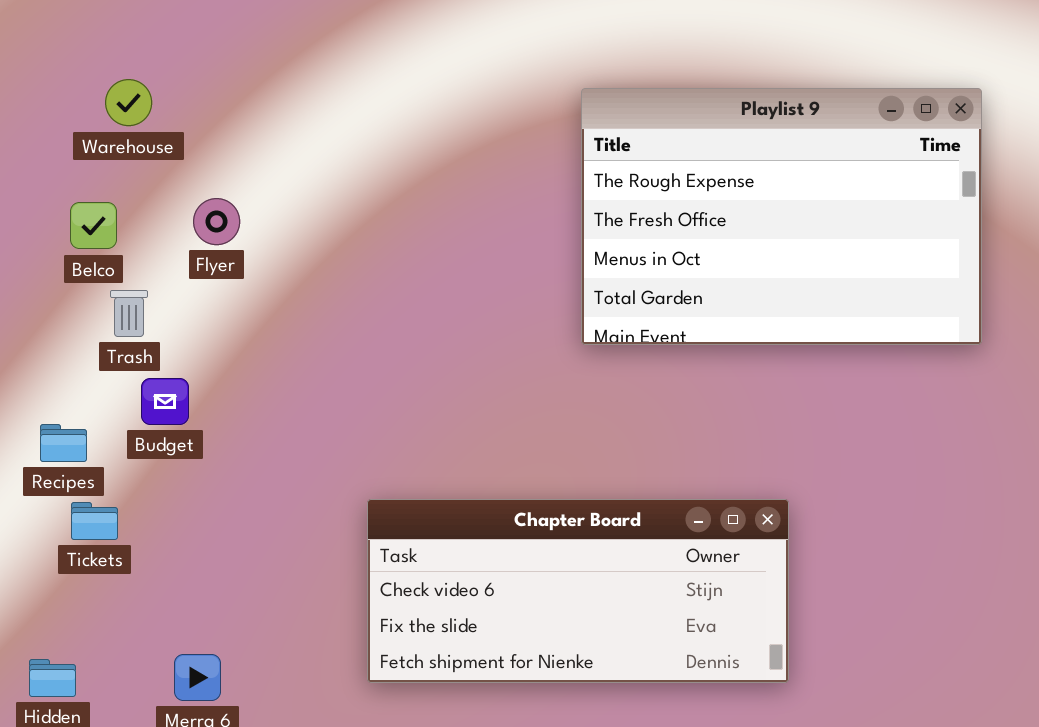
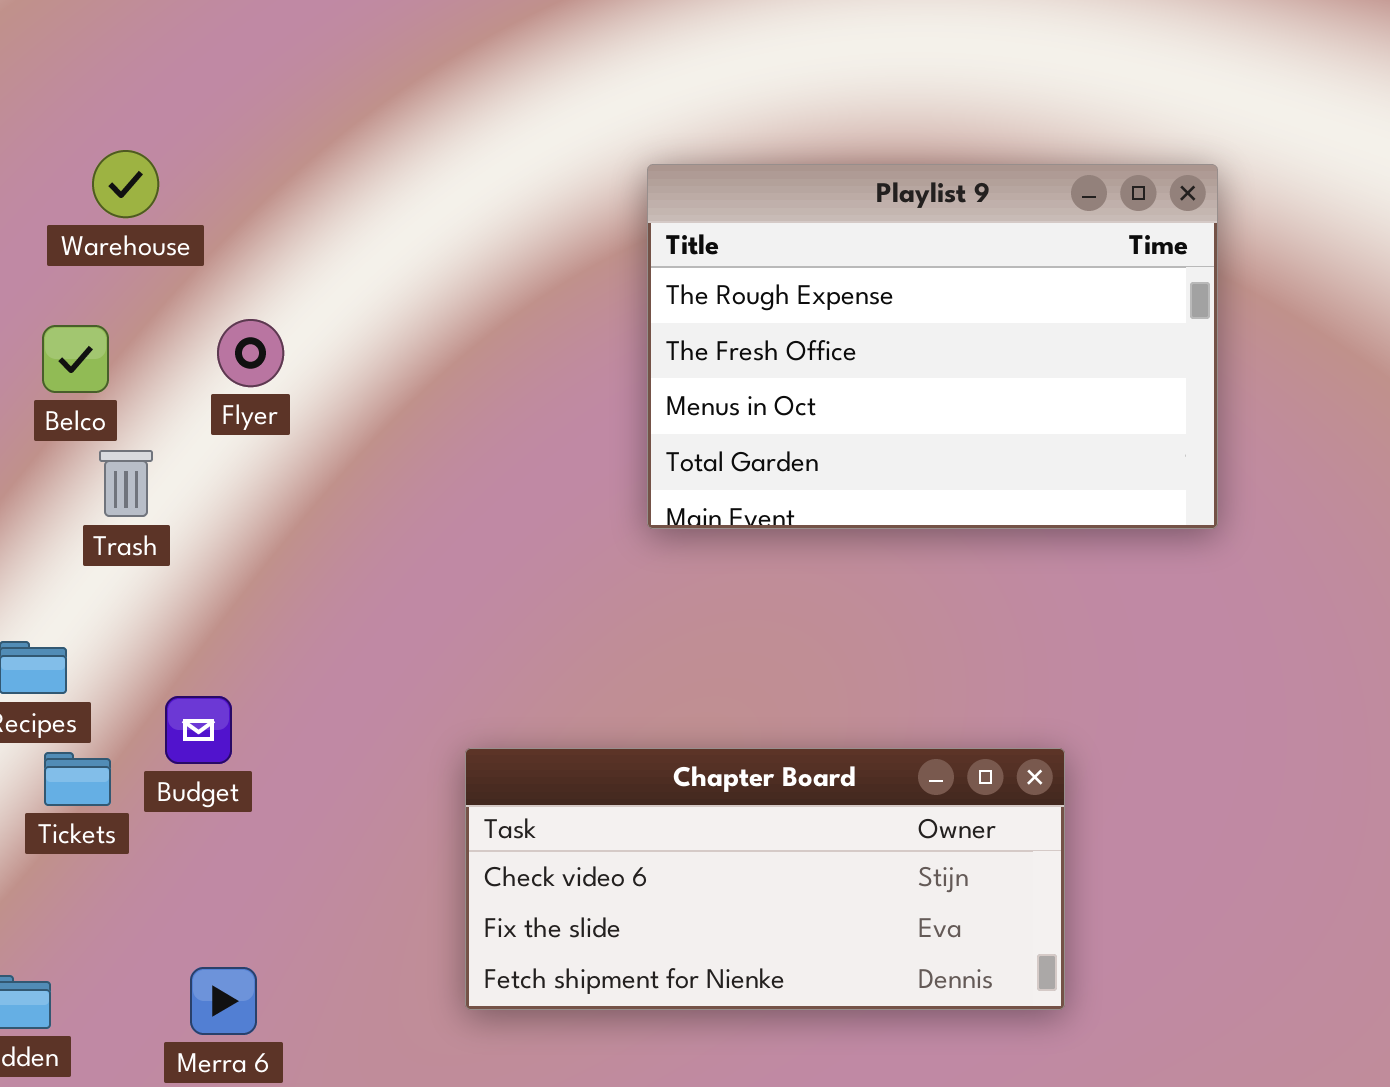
Playlist 9: [581,88,982,345] -> [647,164,1218,529], moved
Budget: [141,378,189,425] -> [165,696,232,764], moved

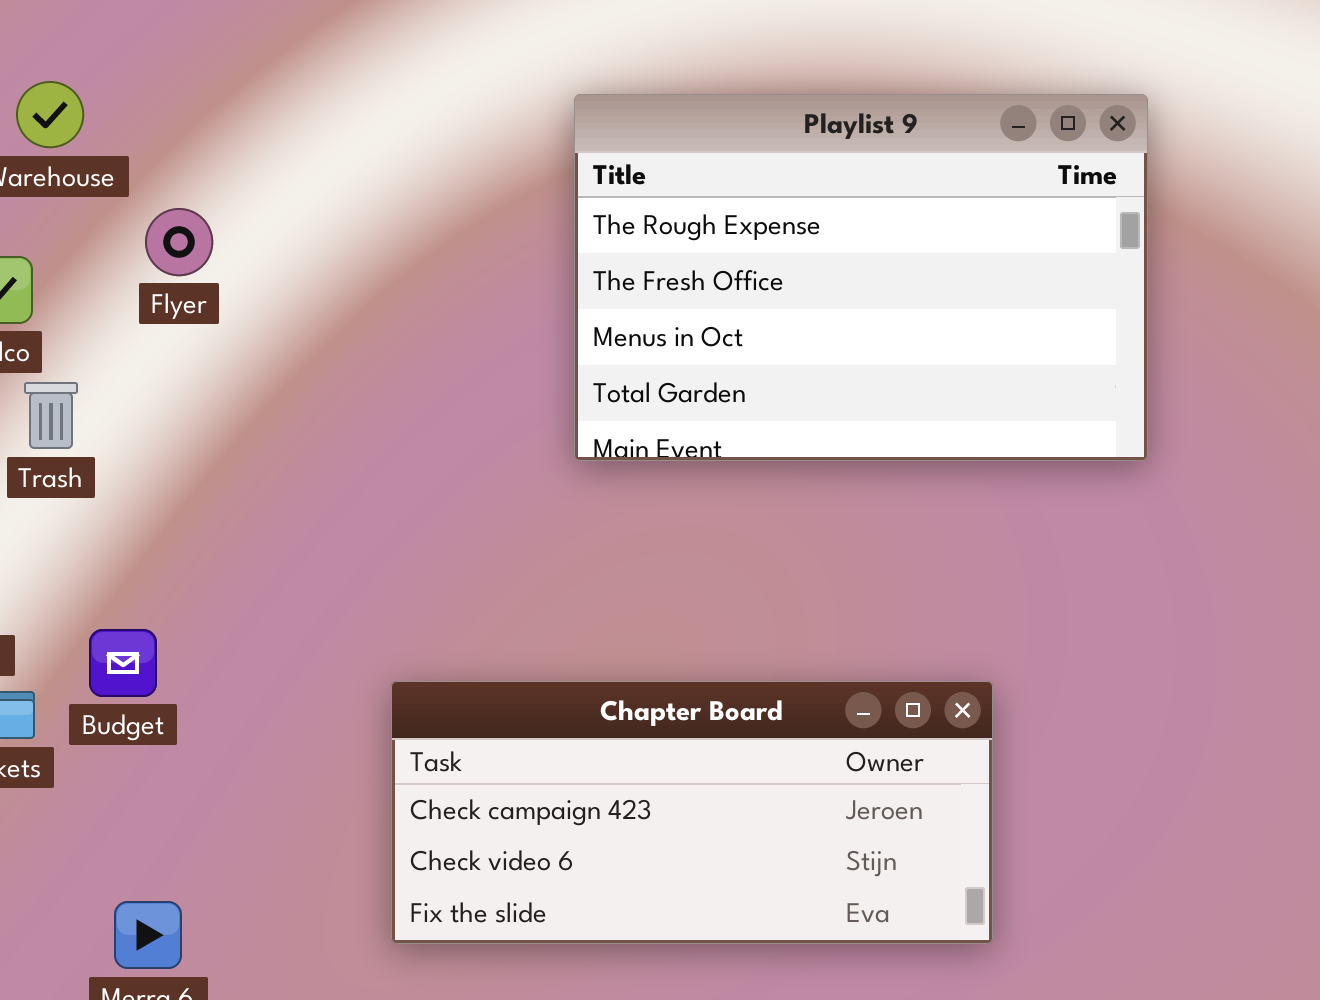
Flyer: [217,319,284,387] -> [145,208,213,276], moved
Chapter Board: [465,748,1065,1010] -> [391,681,993,944], scrolled up 1 row

